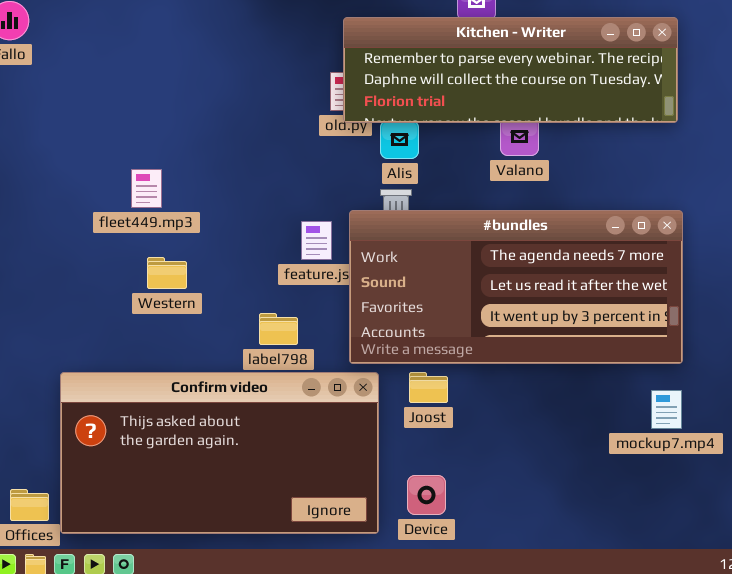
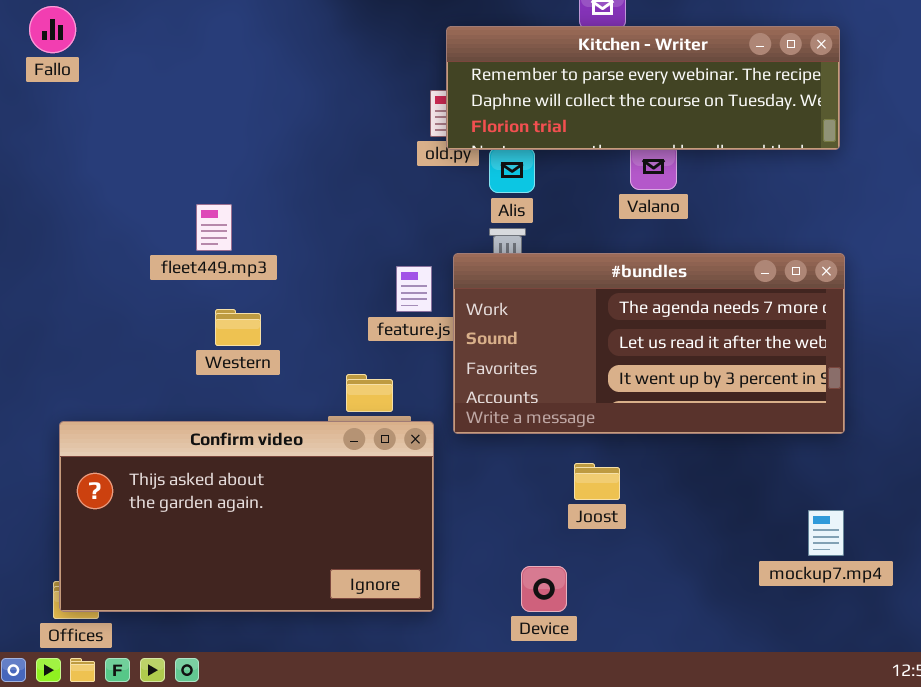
Confirm video: [60,372,379,534] -> [59,421,434,612], moved
Joost: [409,372,448,403] -> [574,463,620,500], moved
mockup7.mp4: [651,390,682,429] -> [808,510,844,556], moved

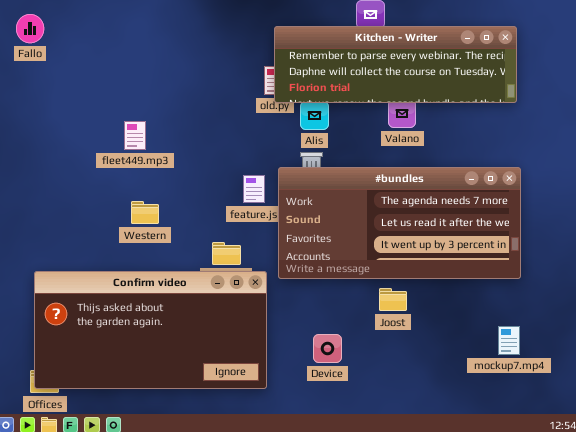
fleet449.mp3: [196,204,232,251] -> [124,121,146,150], moved
Joost: [574,463,620,500] -> [379,288,407,311], moved
Device: [521,566,567,612] -> [313,334,342,363], moved

